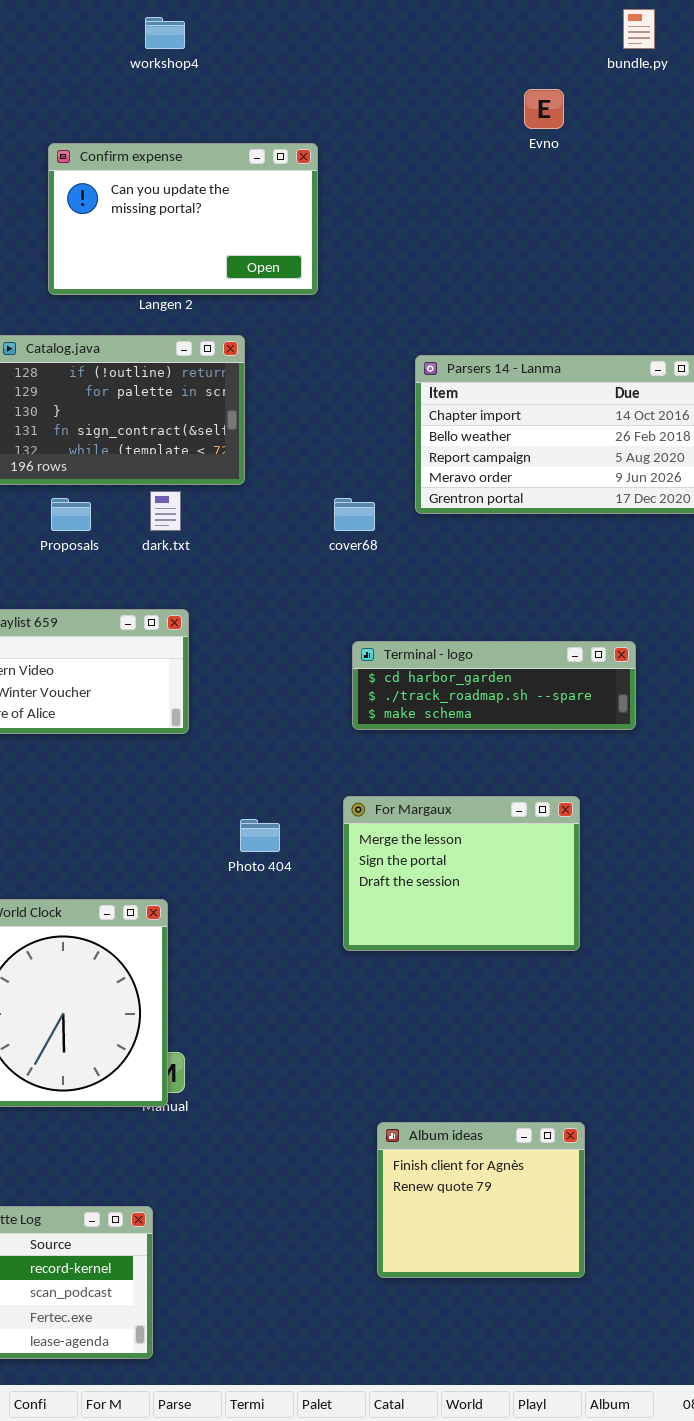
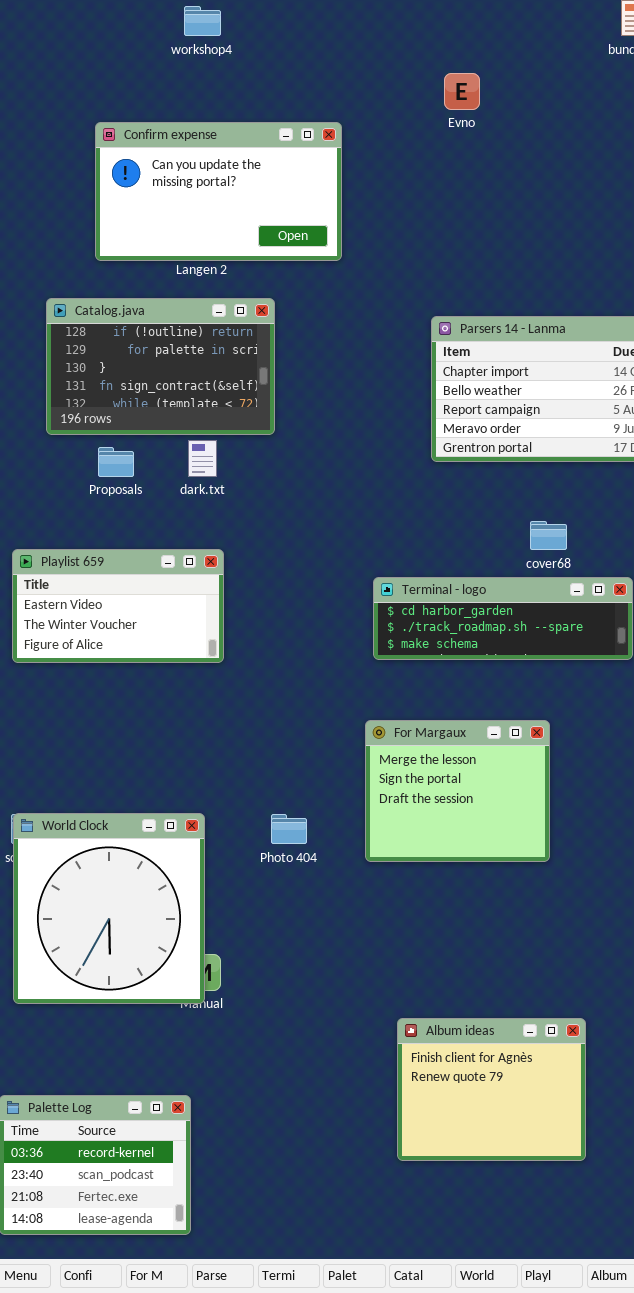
Evno: [524,89,564,129] -> [444,73,480,110], moved
cover68: [334,498,375,531] -> [530,521,567,550], moved
For Margaux: [343,796,580,951] -> [365,720,550,862], resized
Photo 404: [240,819,280,852] -> [271,814,307,844], moved

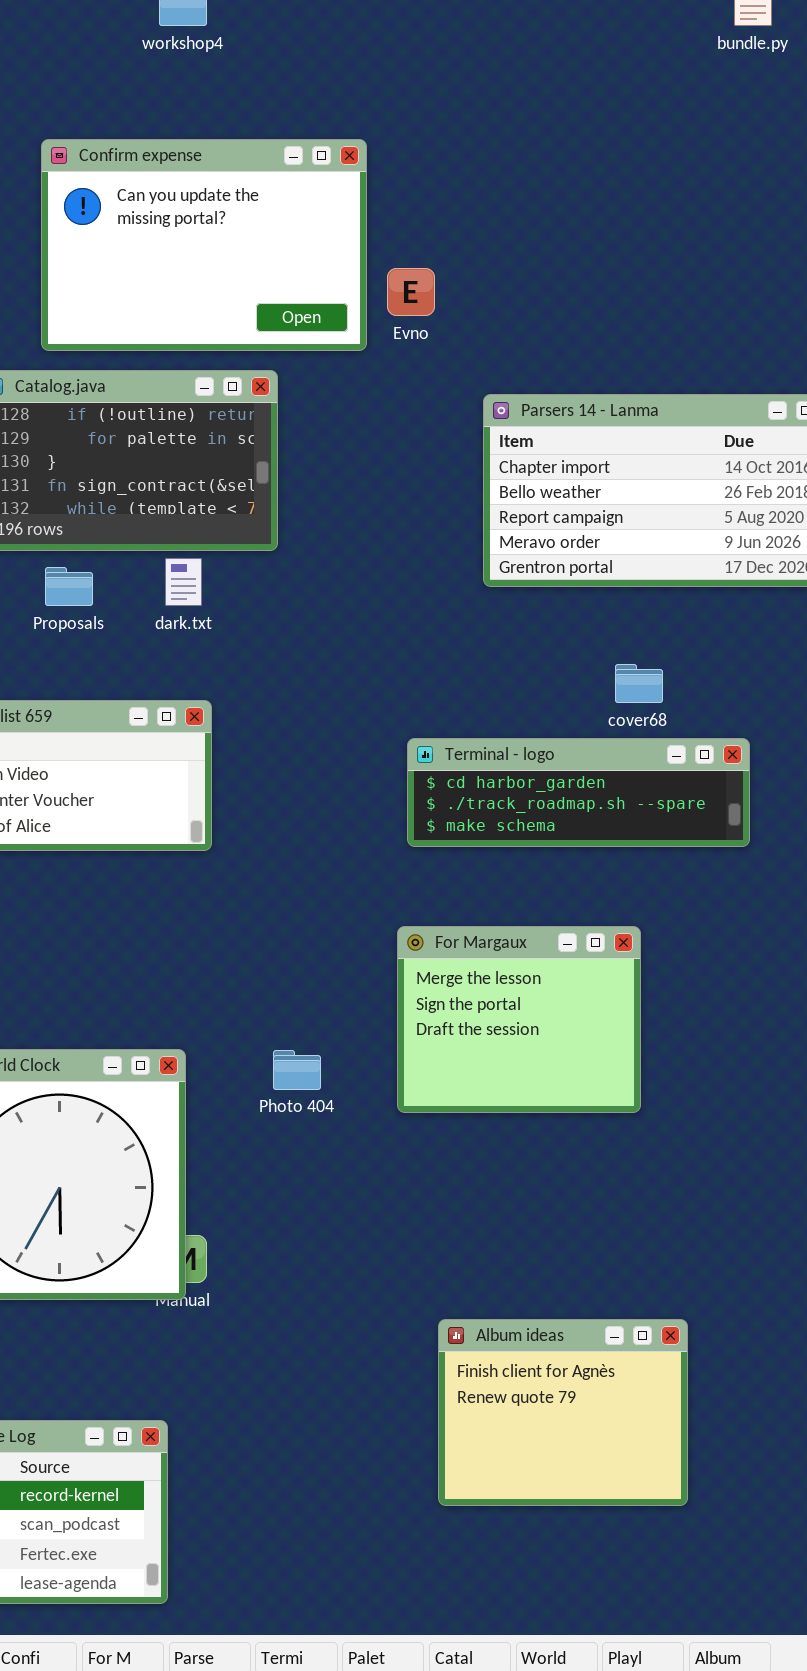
Evno: [444,73,480,110] -> [387,268,435,316], moved
Confirm expense: [95,122,342,261] -> [41,139,367,351], resized

